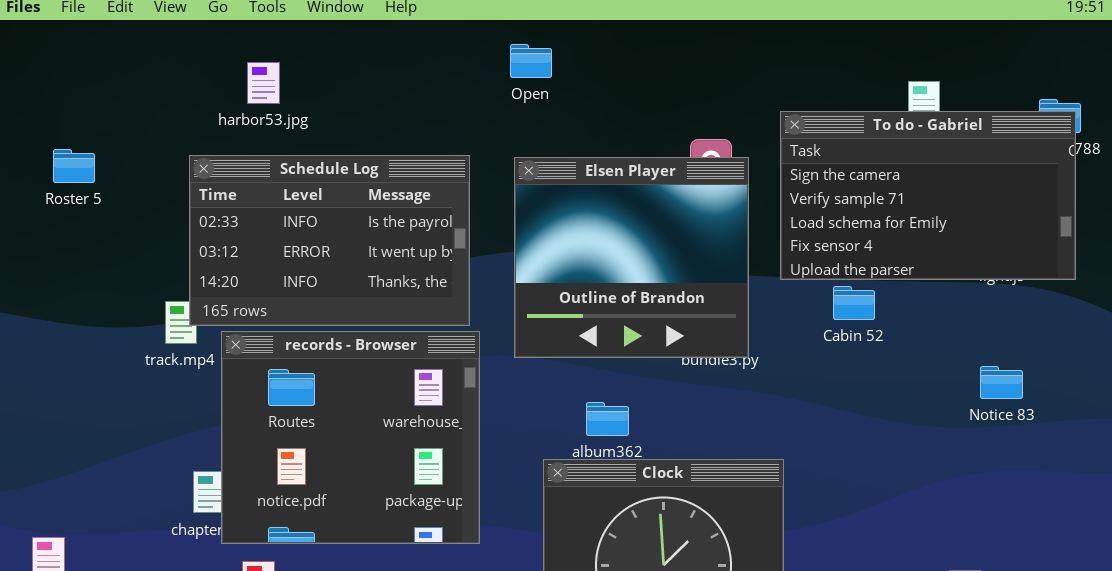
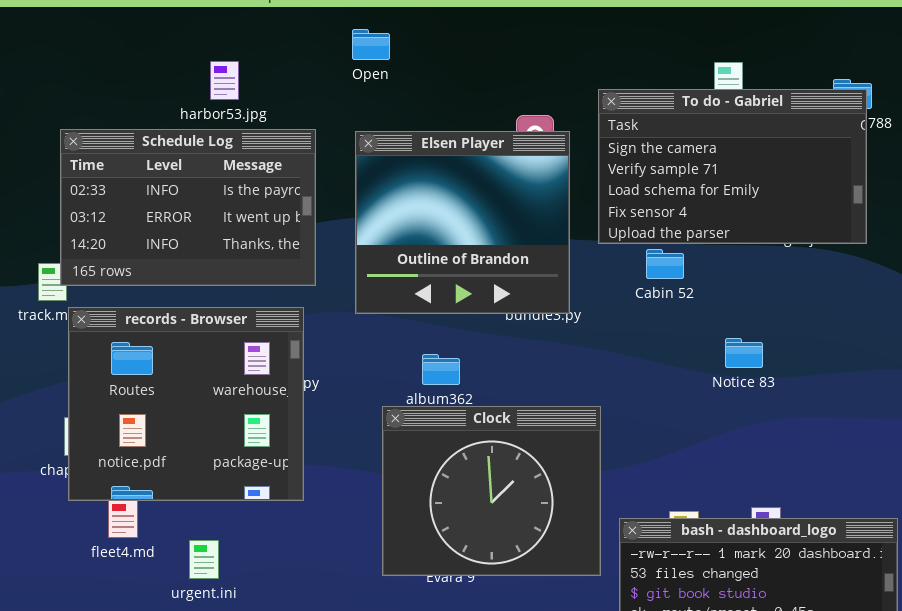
harbor53.jpg: [247,62,280,104] -> [210,61,239,100], moved
records - Browser: [221,331,480,544] -> [68,307,304,501], moved
Notice 83: [980,366,1023,399] -> [725,338,763,368], moved

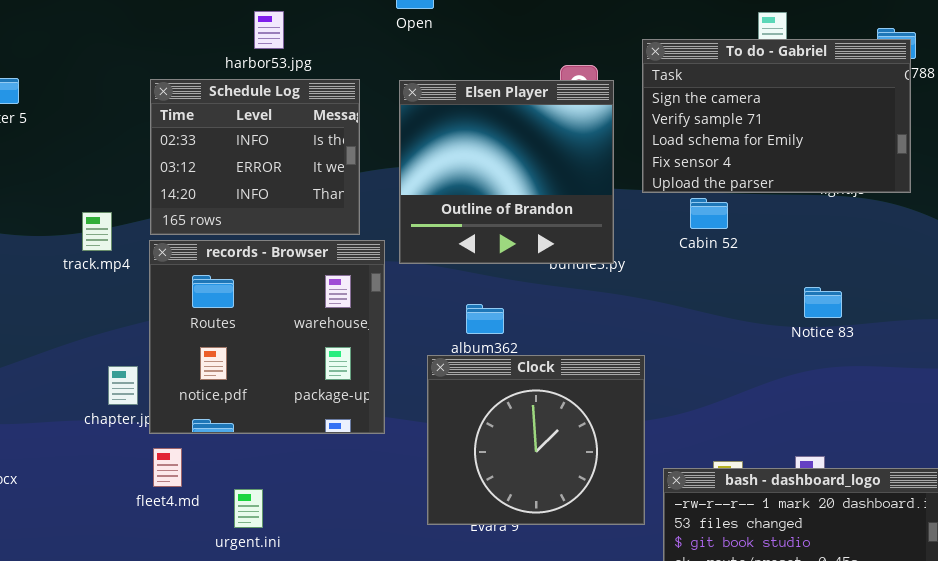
Schedule Log: [60,129,316,286] -> [150,79,360,235], resized
records - Browser: [68,307,304,501] -> [149,240,385,434], moved
Notice 83: [725,338,763,368] -> [804,287,842,318], moved

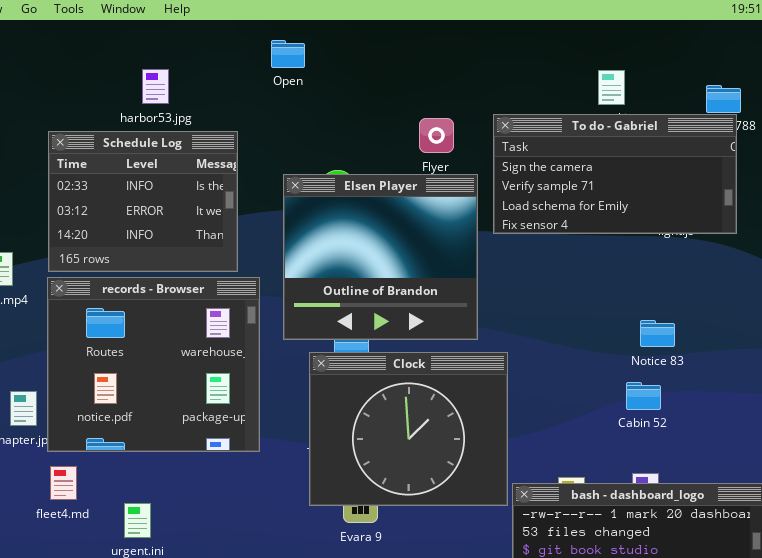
To do - Gabriel: [642,39,911,193] -> [493,114,737,234], resized
Elsen Player: [399,80,614,264] -> [283,174,478,340], moved
Cabin 52: [690,198,728,229] -> [626,382,661,410], moved
Clock: [427,355,645,525] -> [309,352,508,506], moved

